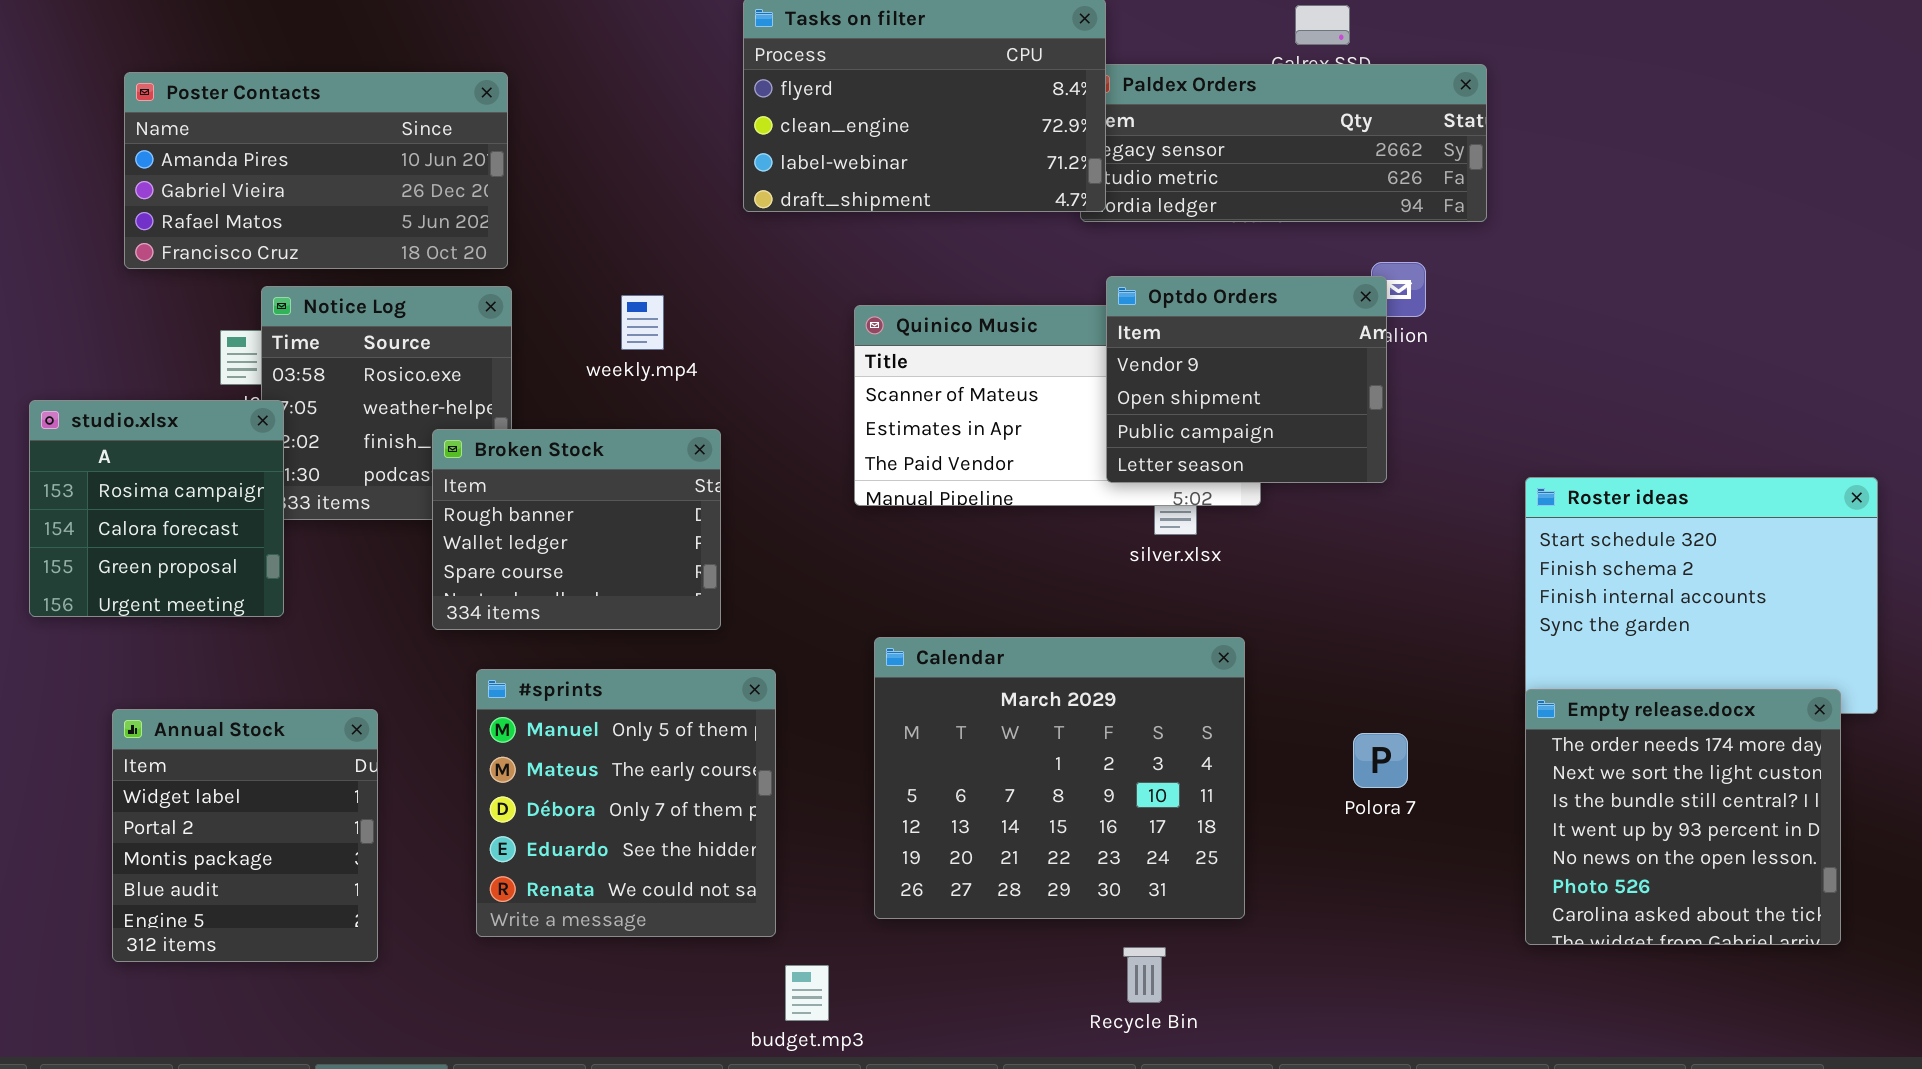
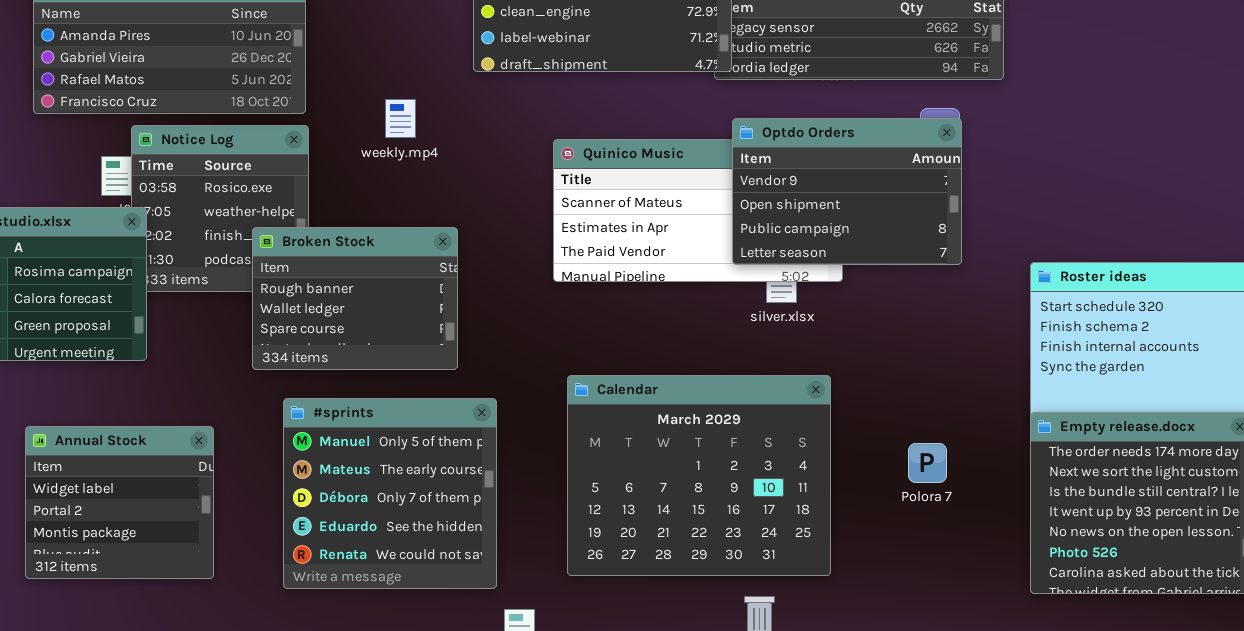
Optdo Orders: [1106,276,1387,483] -> [732,118,962,265], resized
weekly.mp4: [621,295,664,350] -> [385,99,416,138], moved
Annual Stock: [112,709,378,962] -> [25,426,214,579], resized

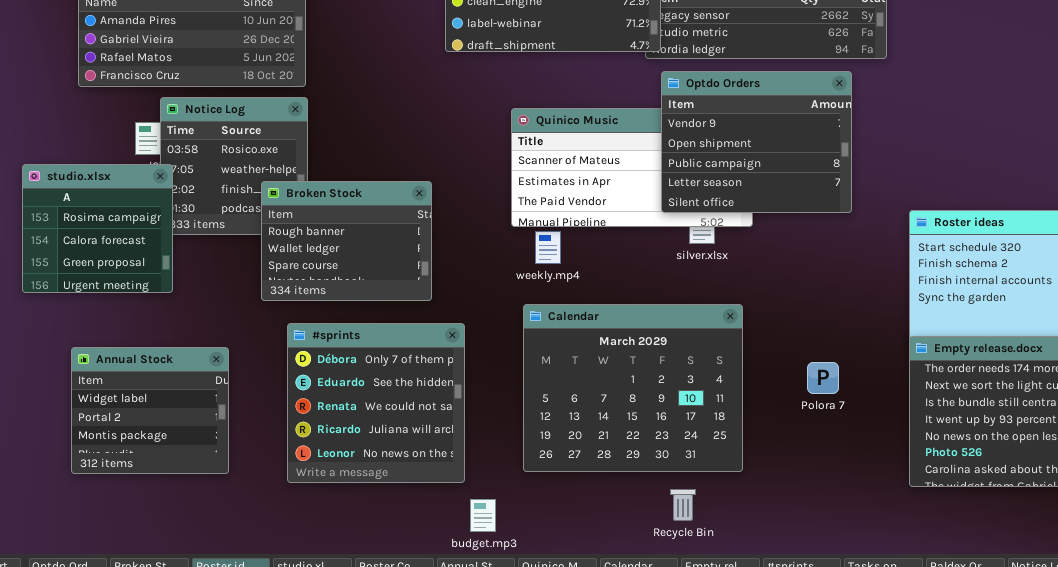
weekly.mp4: [385,99,416,138] -> [535,231,561,264], moved
Optdo Orders: [732,118,962,265] -> [661,71,852,213], resized
#sprints: [283,398,497,589] -> [287,323,465,483], scrolled down 2 rows

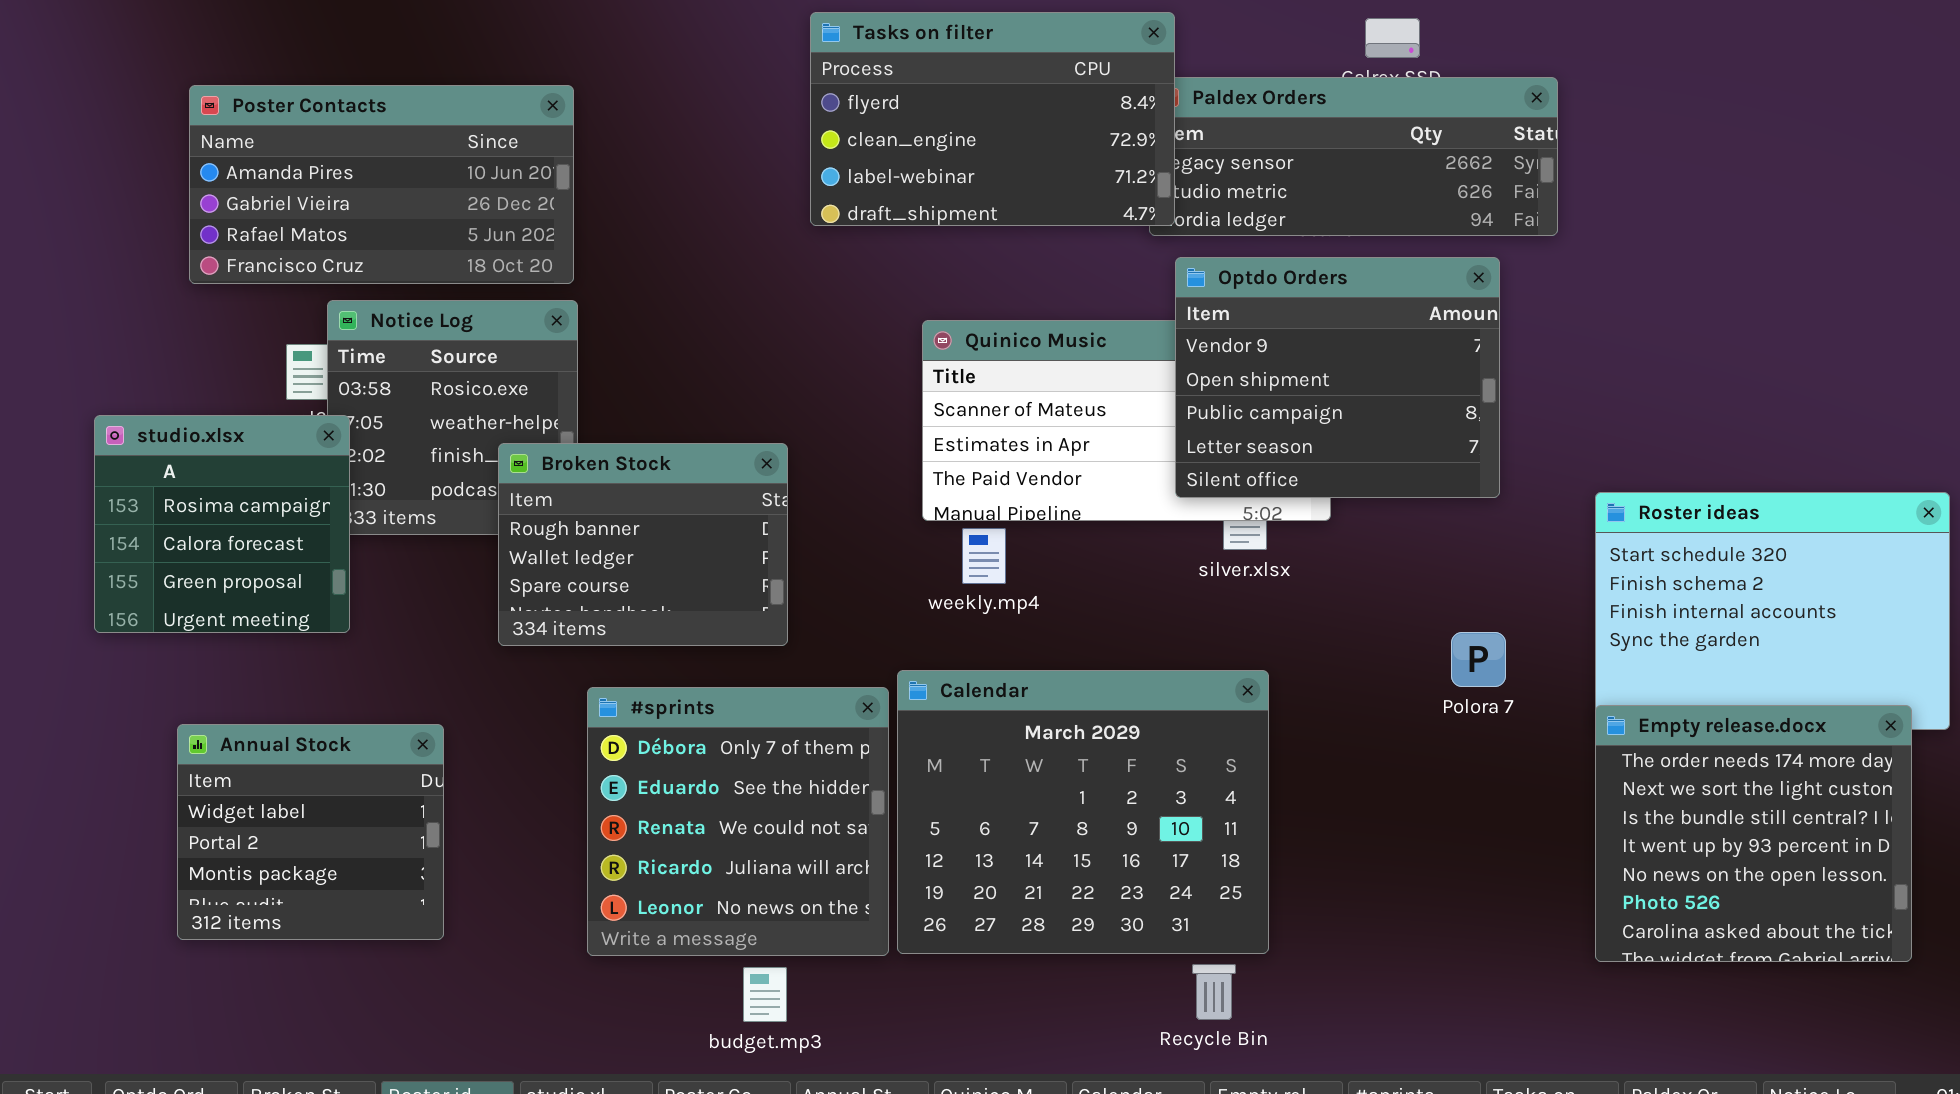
Calendar: [523,304,743,472] -> [897,670,1269,954], moved
#sprints: [287,323,465,483] -> [587,687,889,956], moved
Polora 7: [807,362,839,394] -> [1451,632,1506,687], moved
budget.mp3: [470,499,496,532] -> [743,967,787,1022], moved

